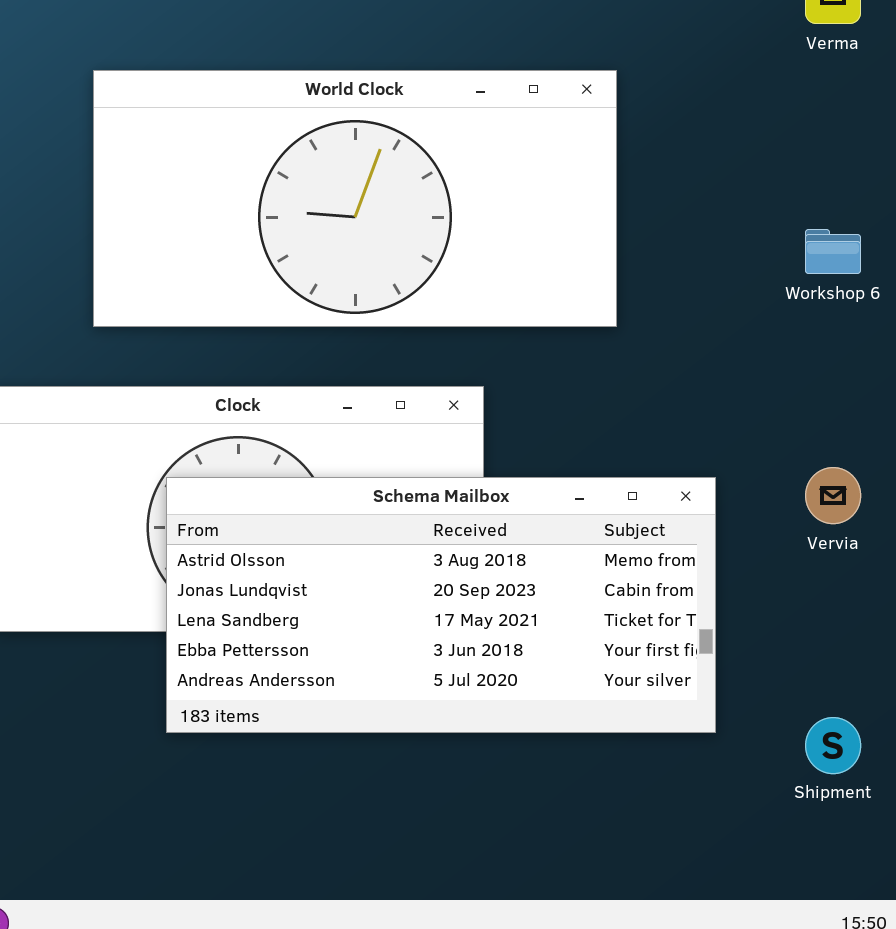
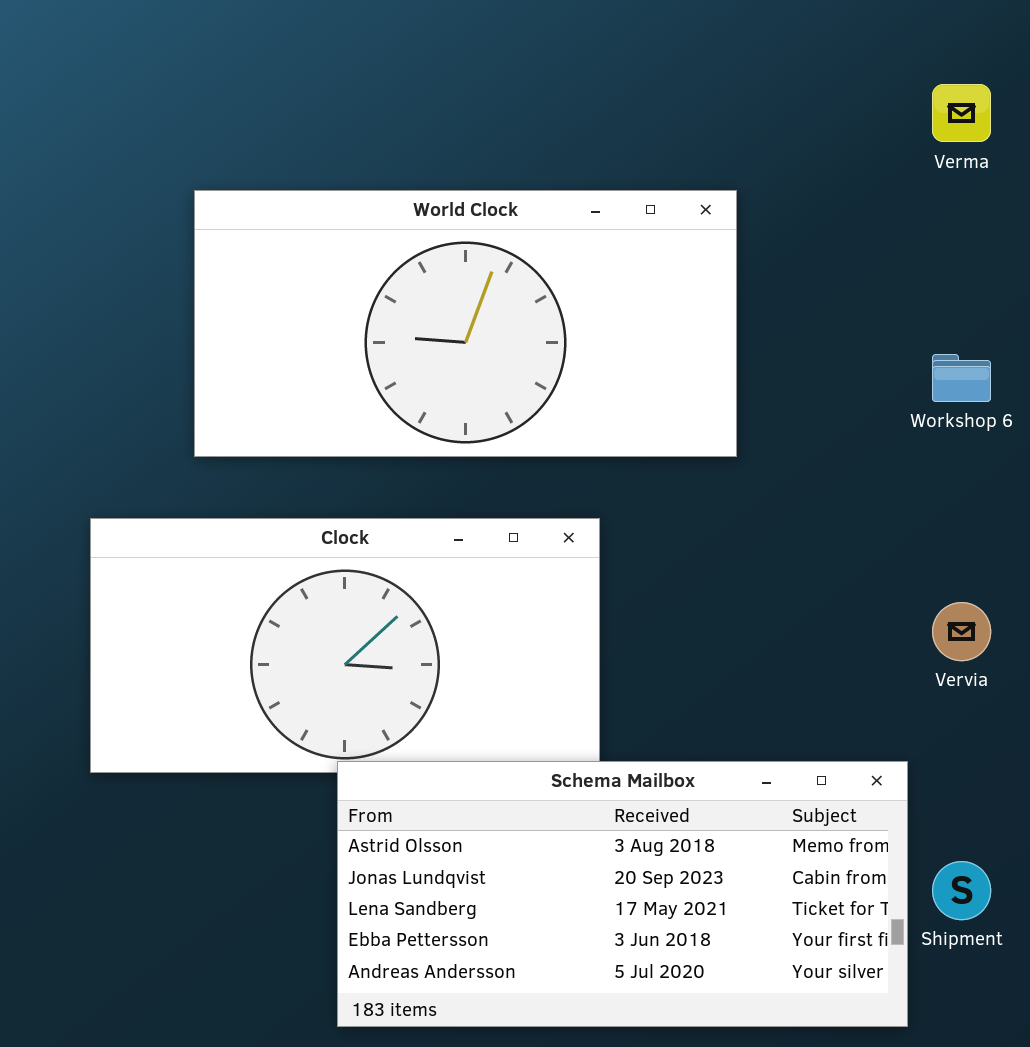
Schema Mailbox: [166,477,716,733] -> [337,761,908,1027], moved

